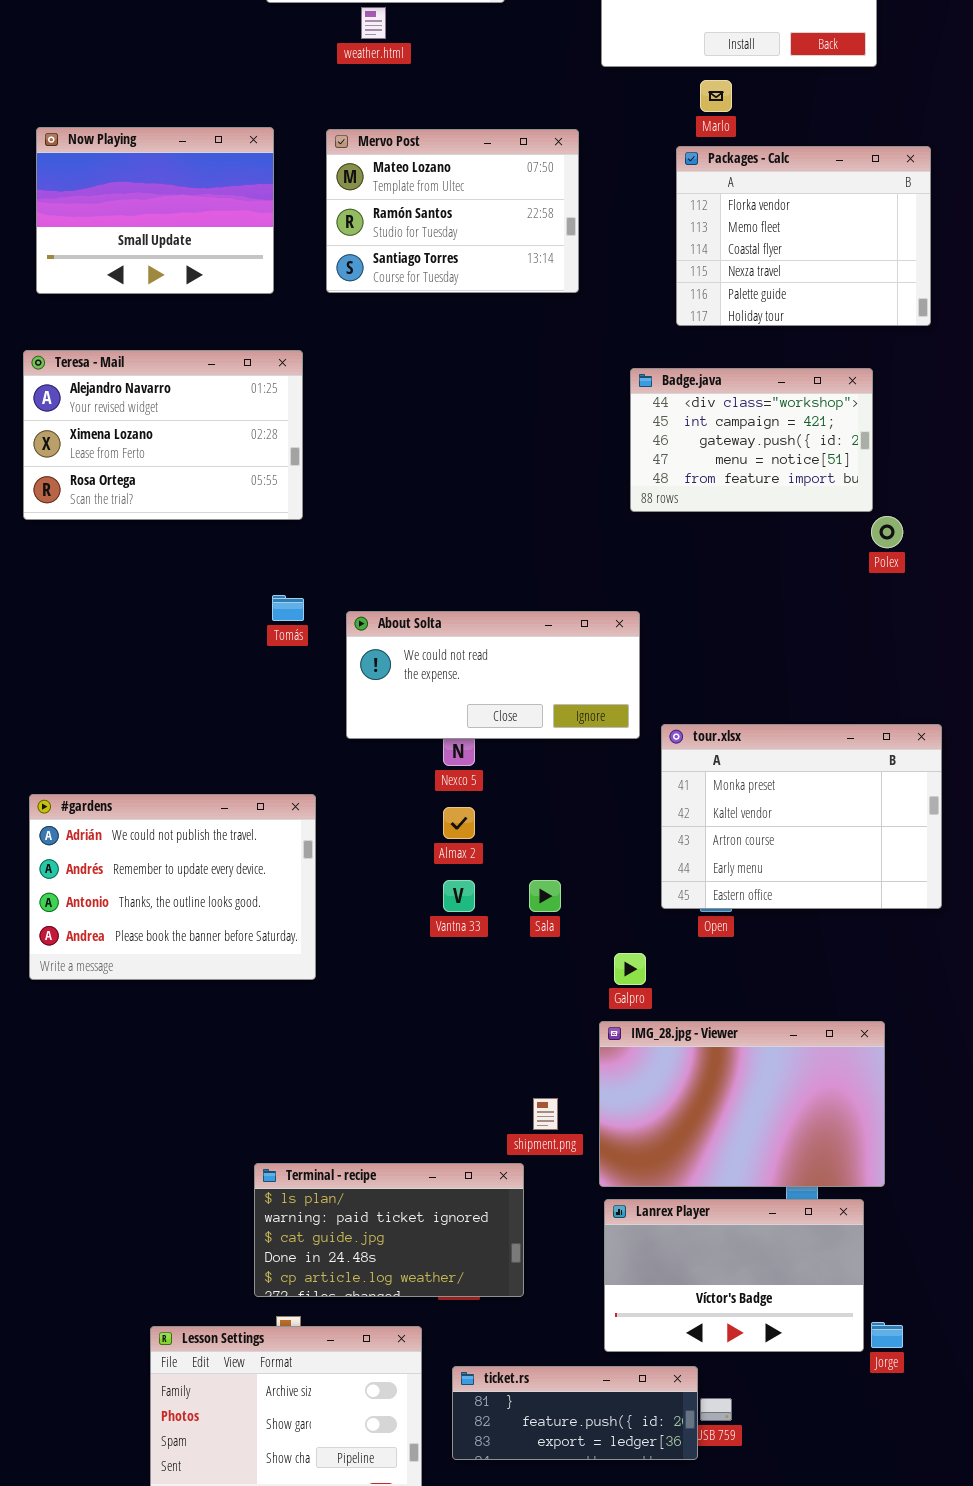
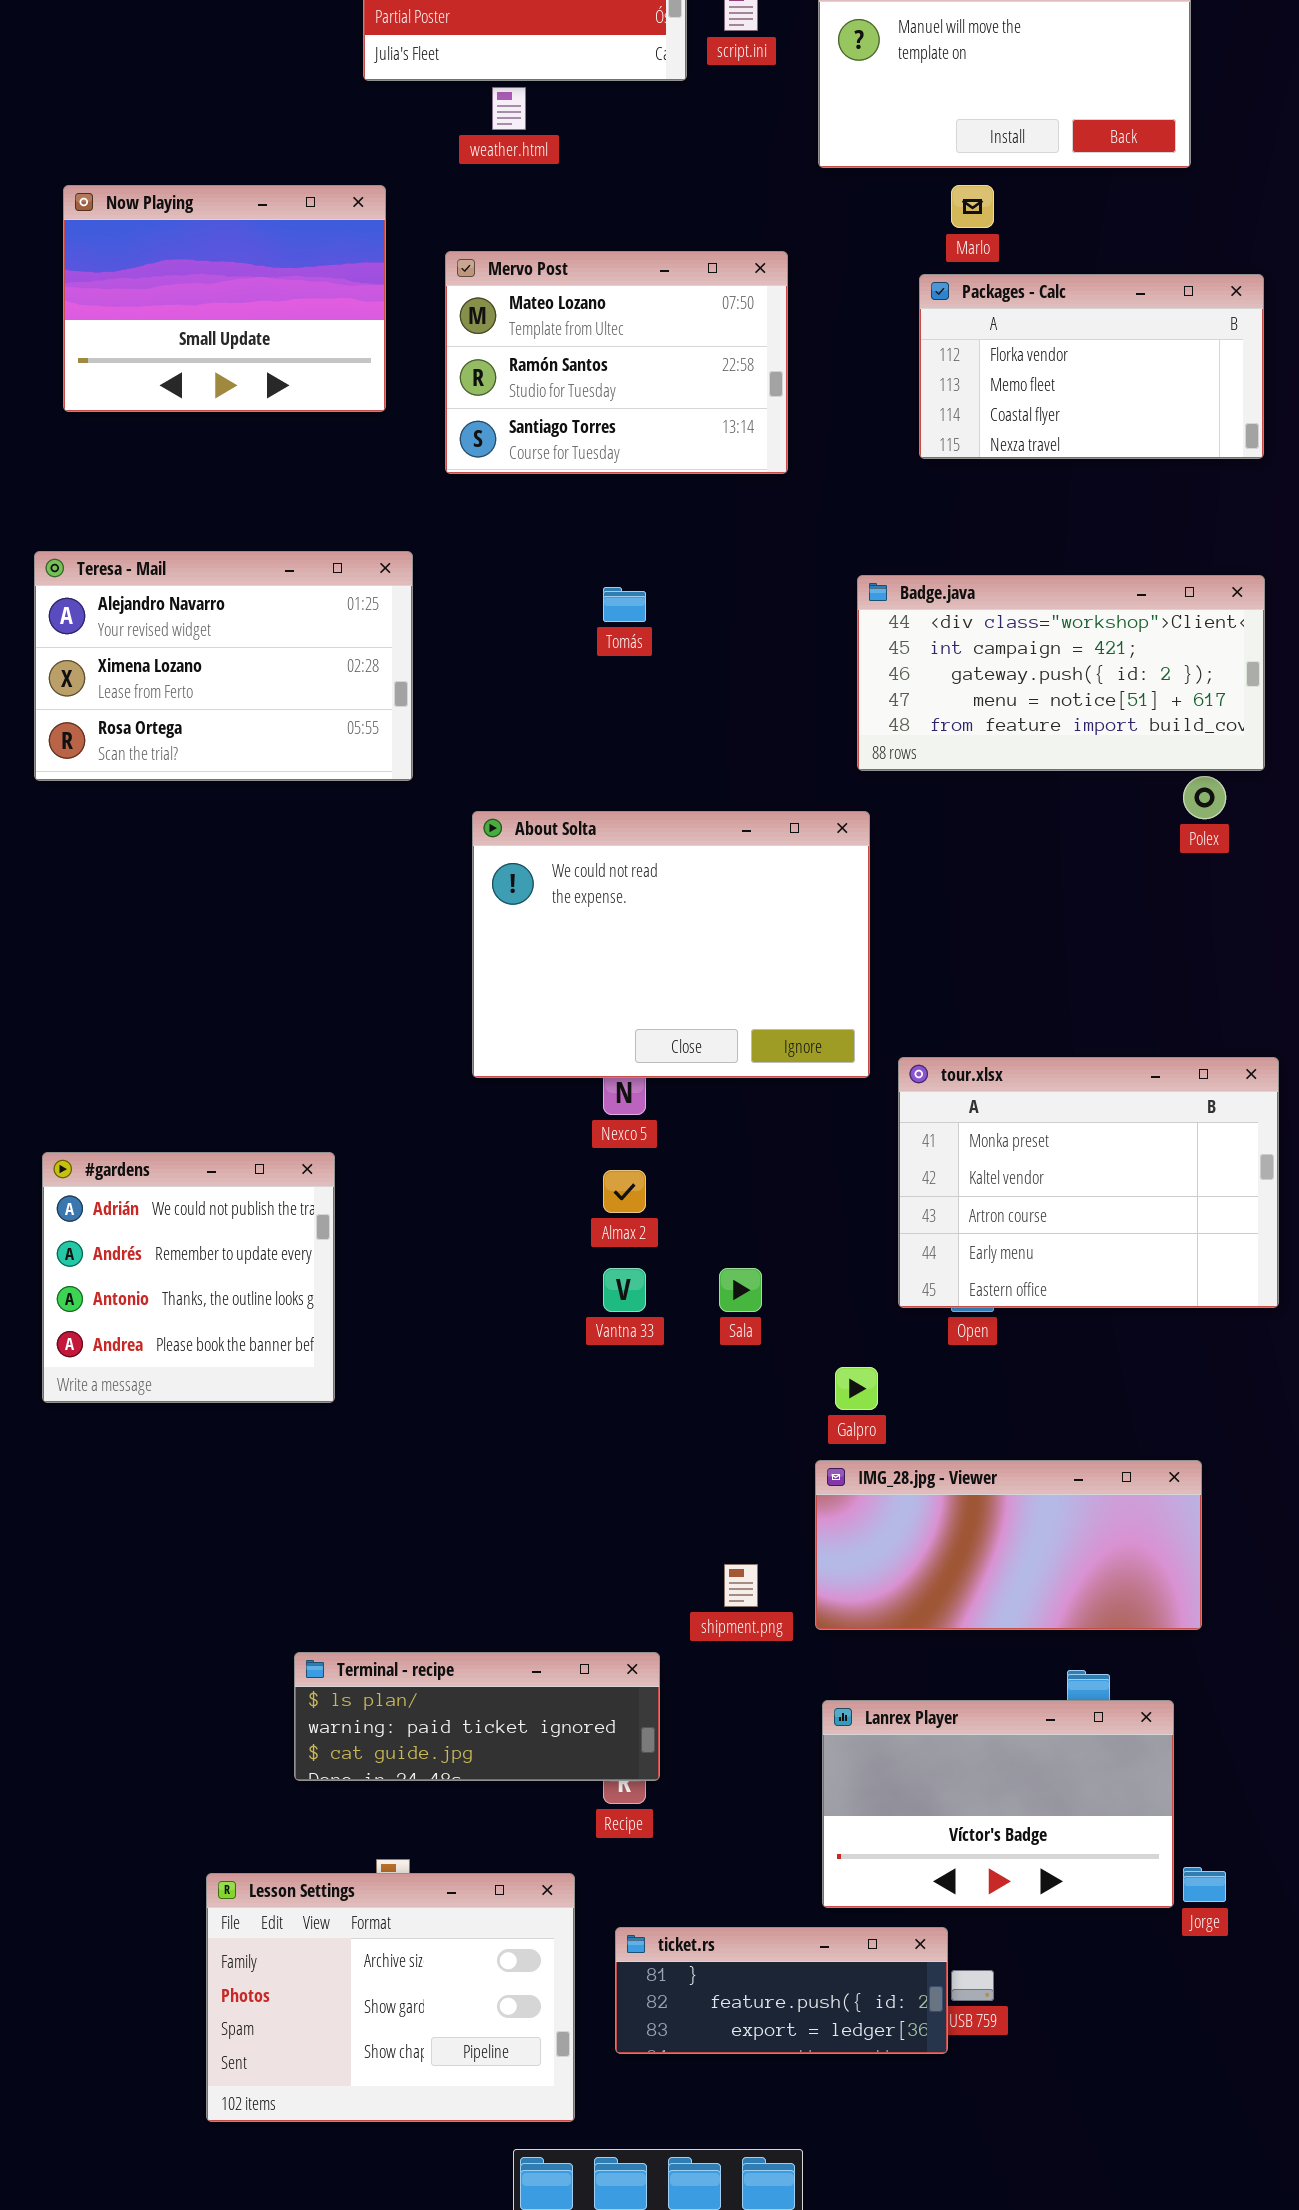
Now Playing: [36,127,274,294] -> [63,185,386,412], moved
Packages - Calc: [676,146,931,326] -> [919,274,1264,459], resized
Badge.java: [630,368,873,512] -> [857,575,1265,771], resized
Tomás: [272,595,304,621] -> [603,587,646,622], moved
About Solta: [346,611,640,739] -> [472,811,870,1078], resized
#gardens: [29,794,316,980] -> [42,1152,335,1403], resized
IMG_28.jpg - Viewer: [599,1021,885,1187] -> [815,1460,1202,1630], resized
Terminal - recipe: [254,1163,524,1297] -> [294,1652,660,1781], moved, resized

